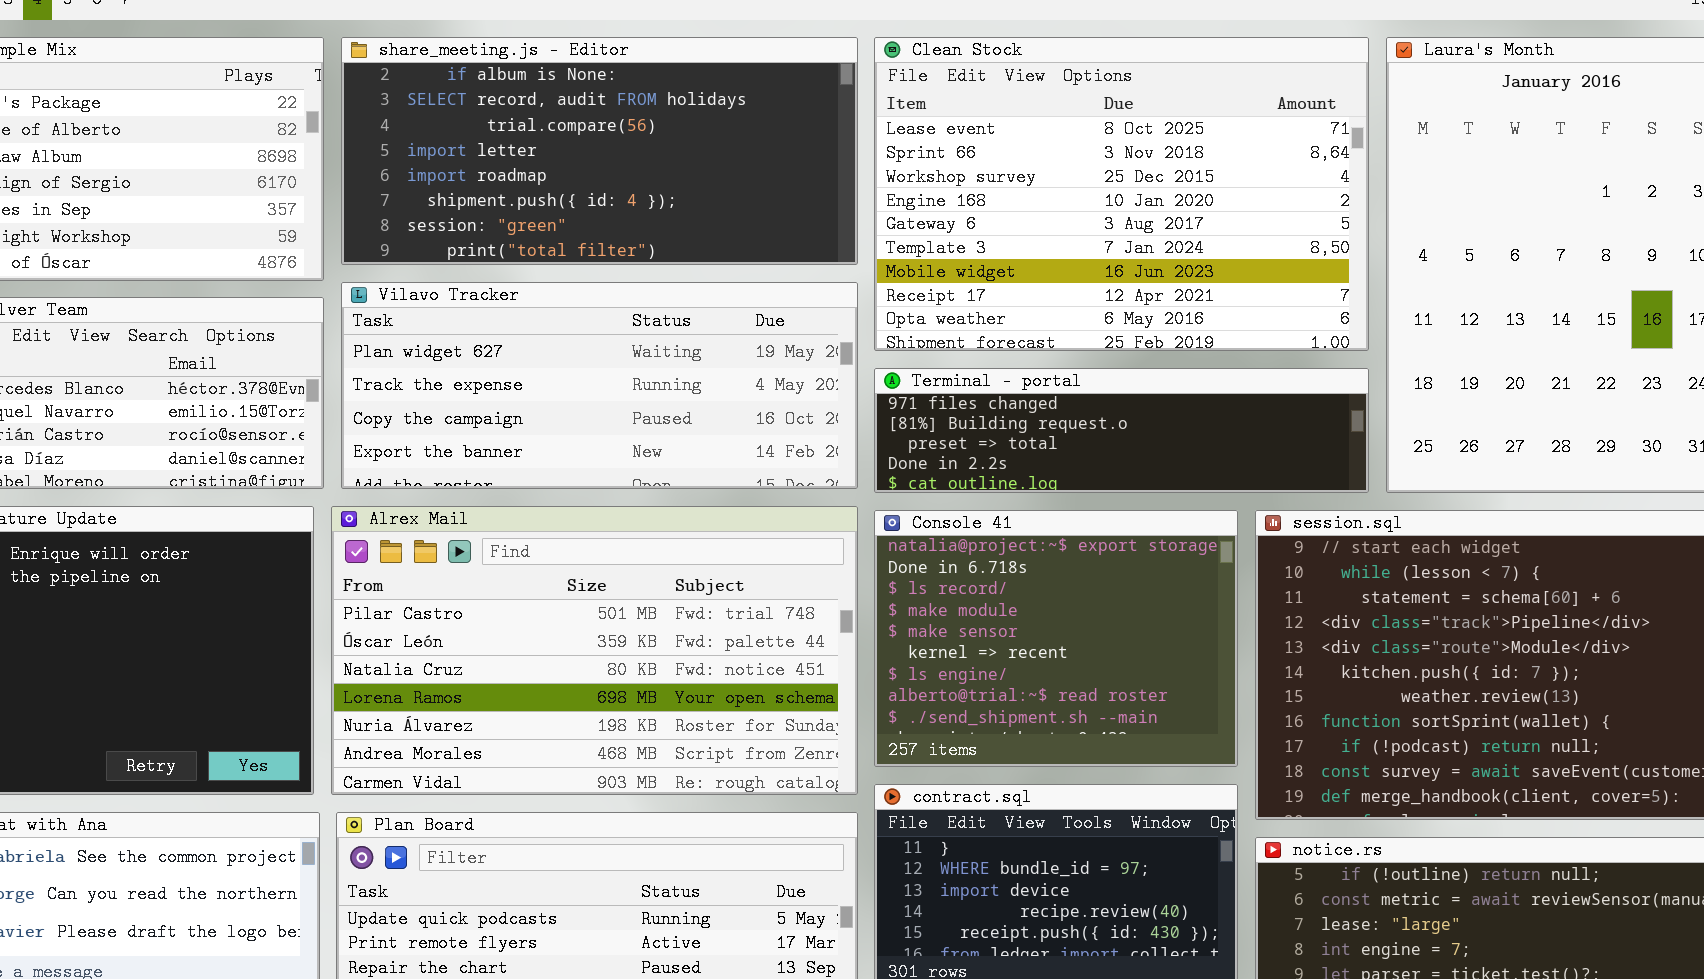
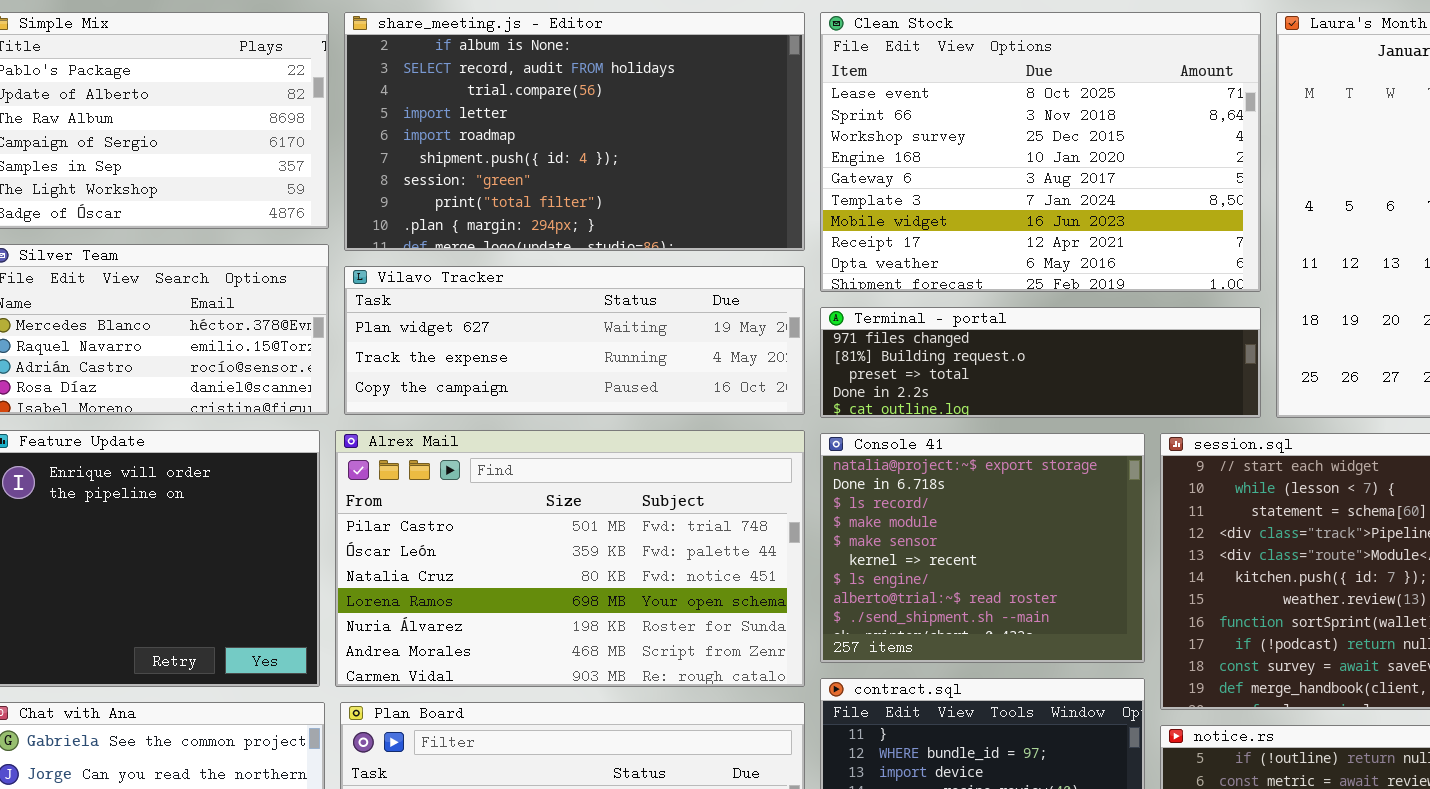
share_meeting.js - Editor: [341,37,858,265] -> [344,12,805,251], resized
Vilavo Tracker: [341,282,858,489] -> [344,266,805,415], resized

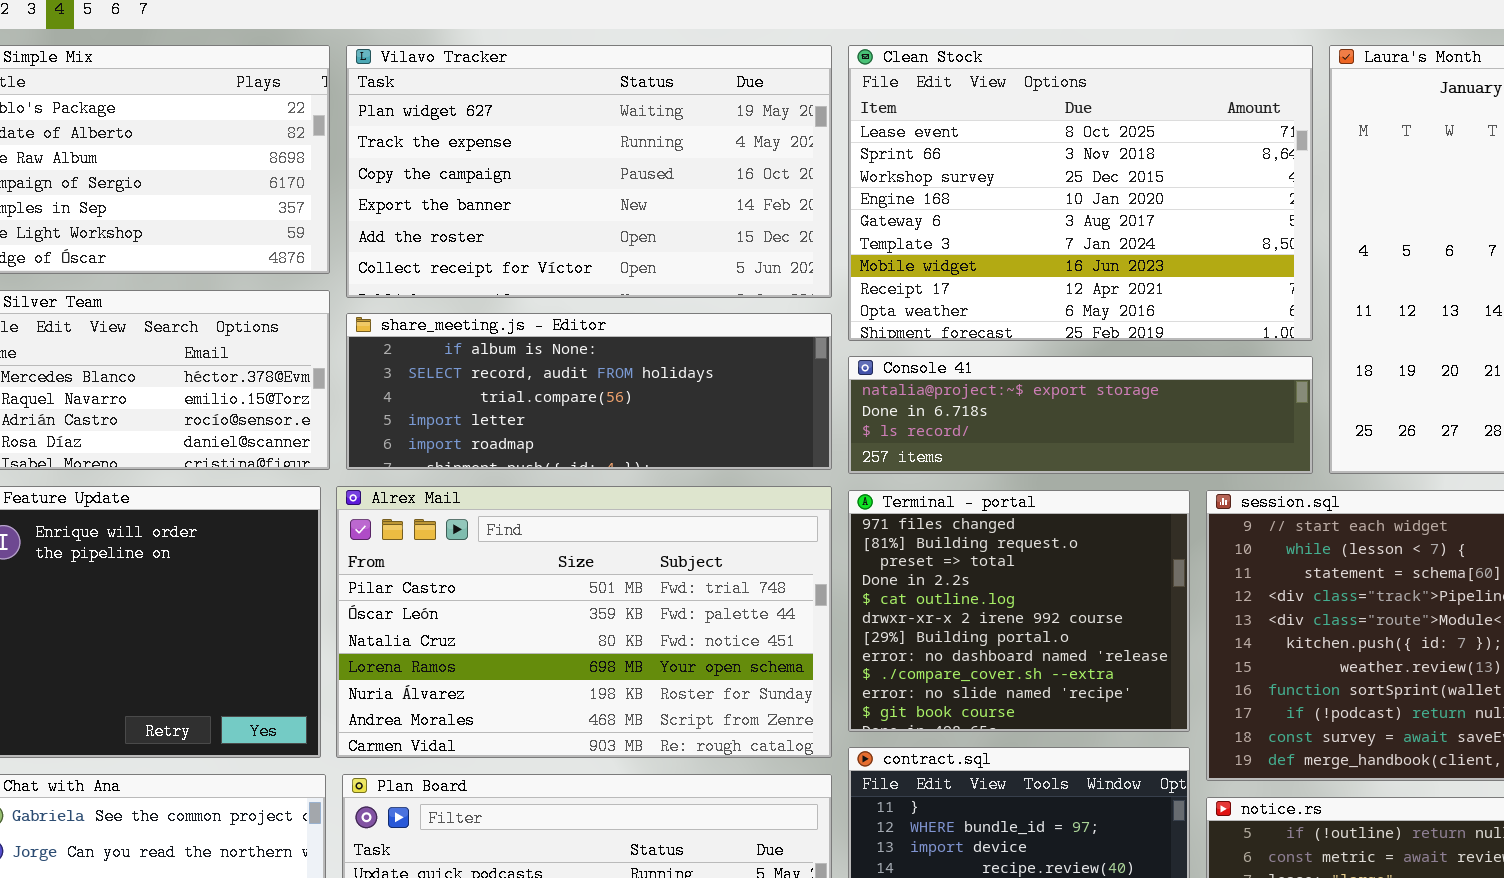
share_meeting.js - Editor: [344,12,805,251] -> [346,313,832,470], moved, resized
Vilavo Tracker: [344,266,805,415] -> [346,45,832,298], moved, resized
Terminal - portal: [820,307,1261,418] -> [848,490,1190,732], moved, resized
Console 41: [820,433,1145,663] -> [848,356,1313,474], moved, resized

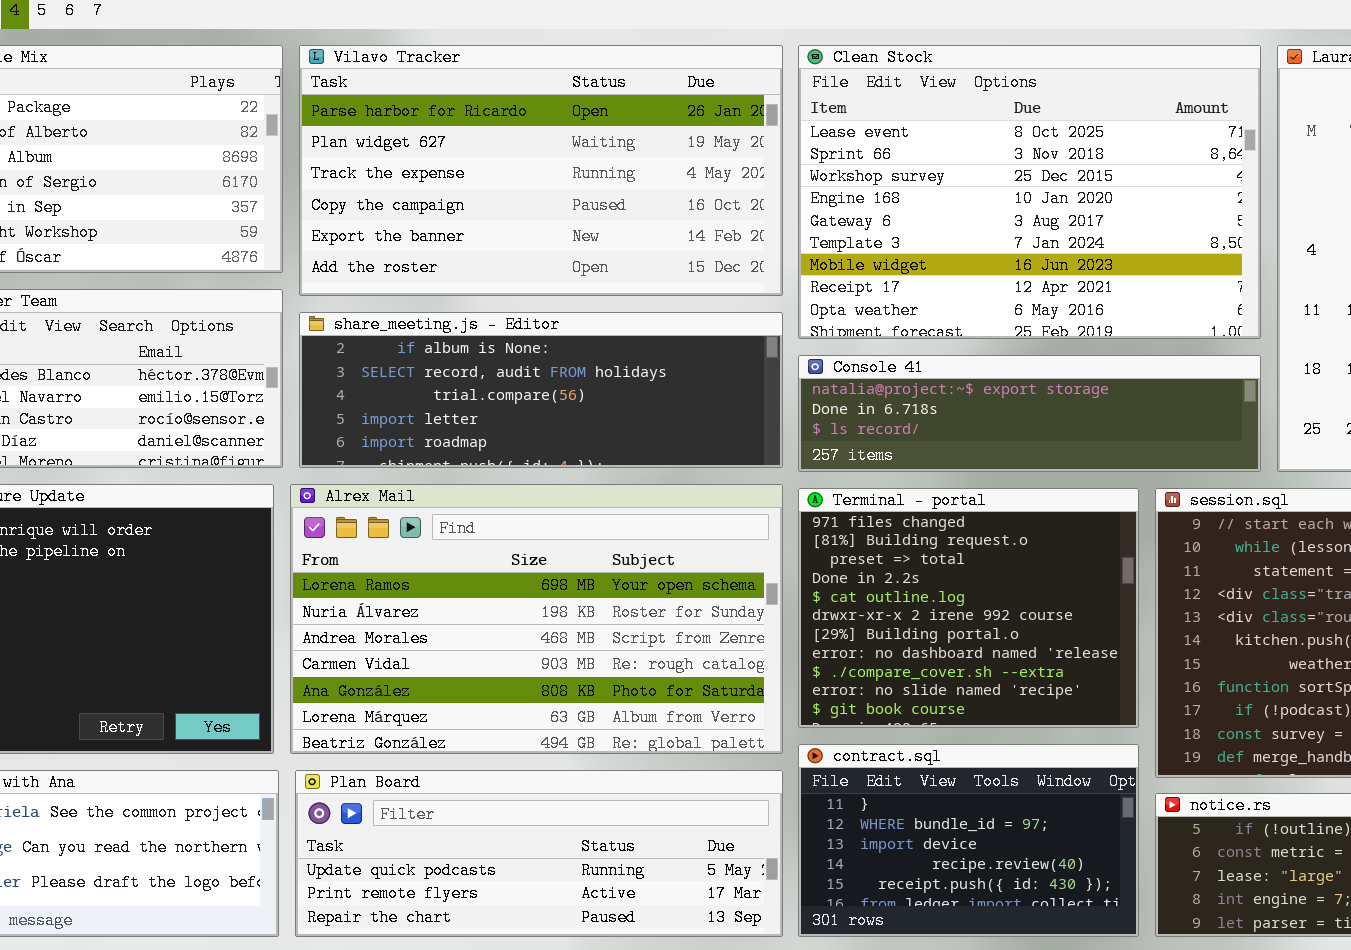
Vilavo Tracker: [346,45,832,298] -> [299,45,783,296], scrolled up 1 row
Alrex Mail: [336,486,832,758] -> [290,484,783,754], scrolled down 3 rows

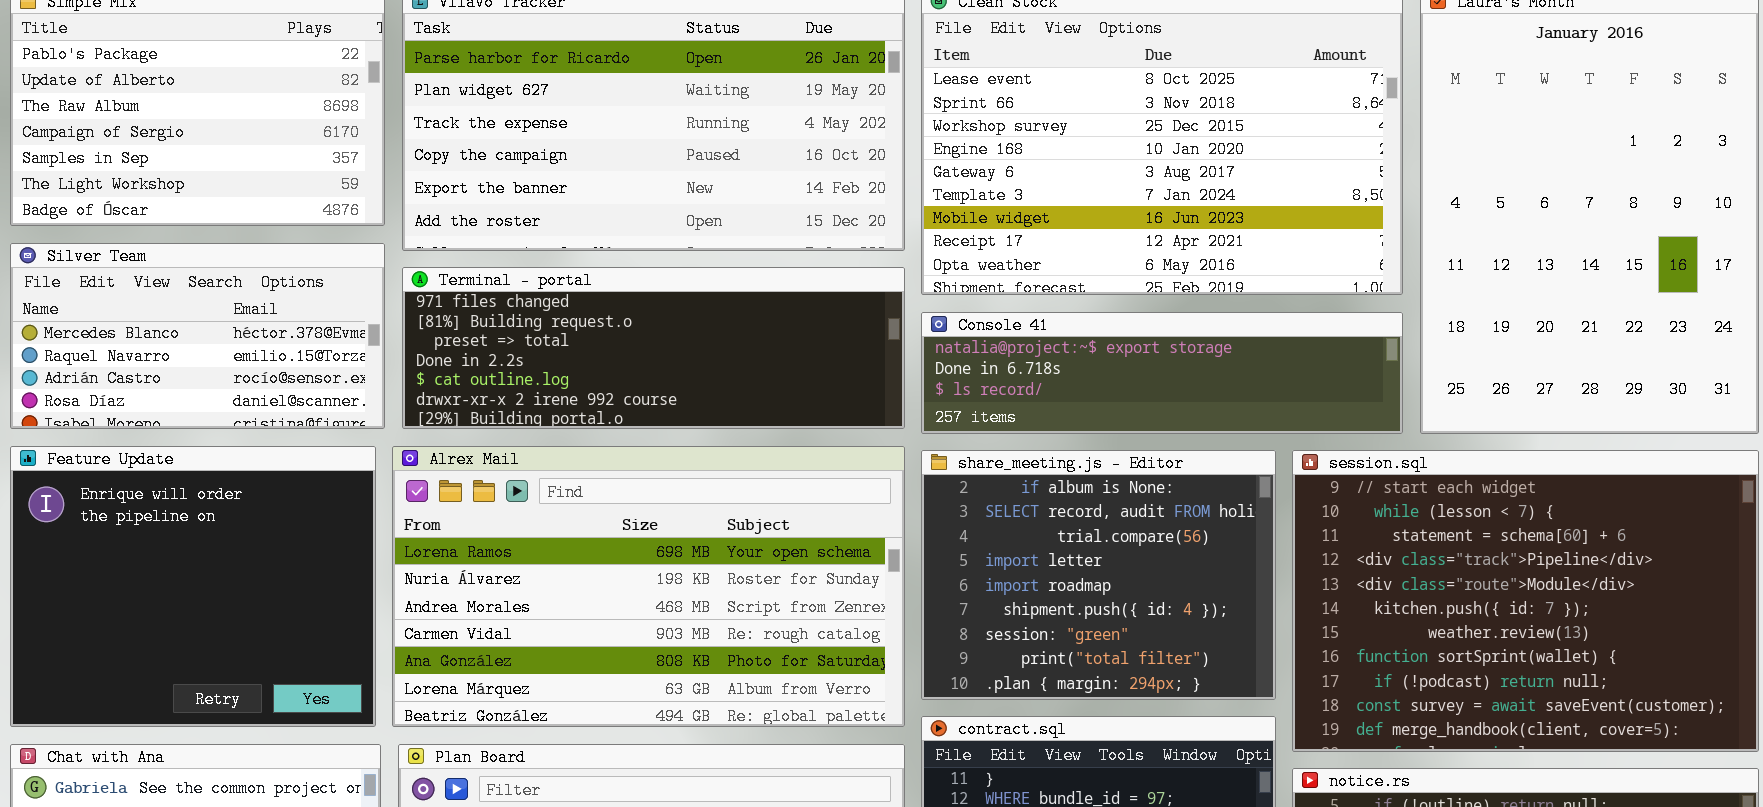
share_meeting.js - Editor: [299,312,783,468] -> [921,450,1276,700], moved, resized
Terminal - portal: [798,488,1139,728] -> [402,267,905,429], moved, resized

